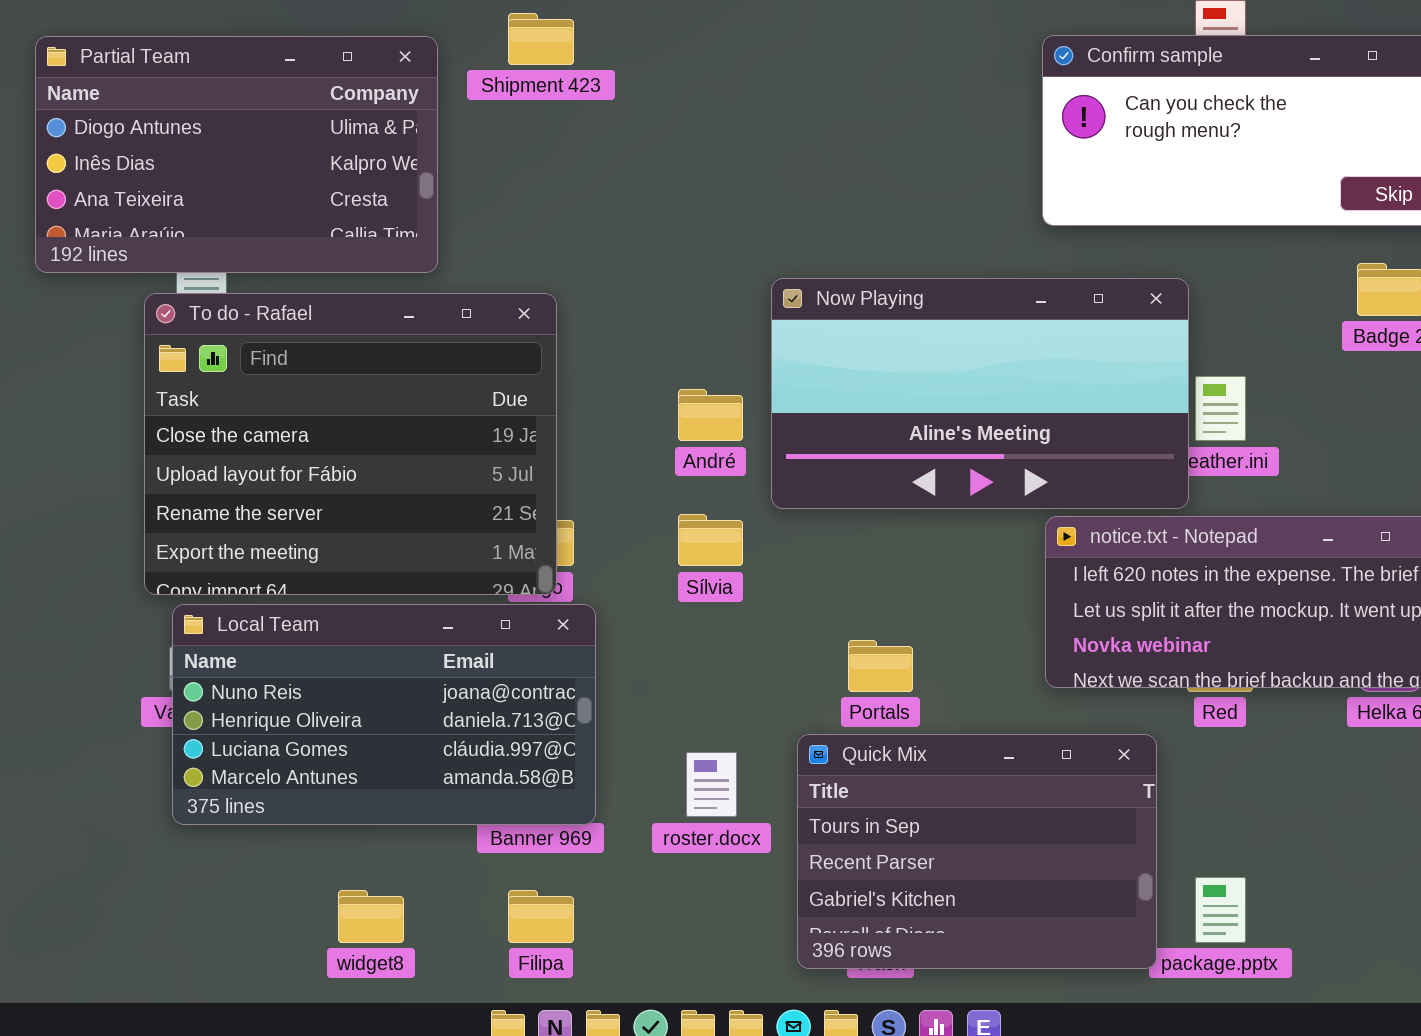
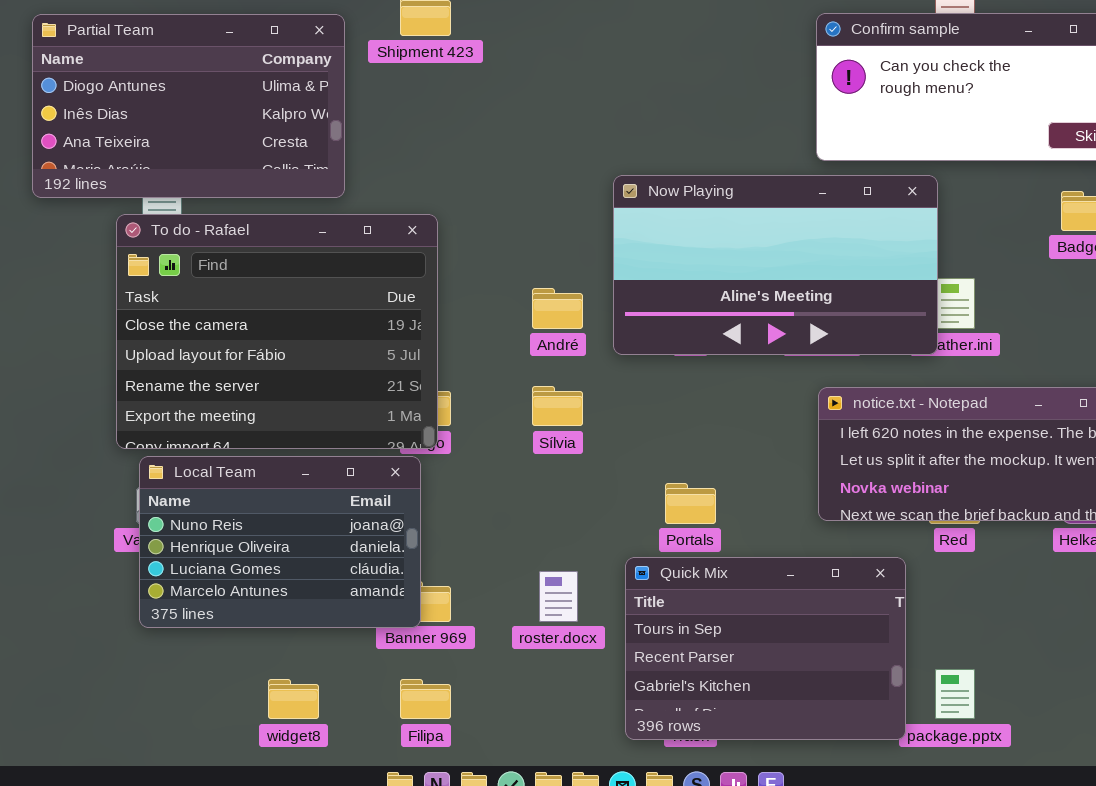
Now Playing: [771,278,1189,509] -> [613,175,938,355], moved
Local Team: [172,604,596,825] -> [139,456,421,628], resized

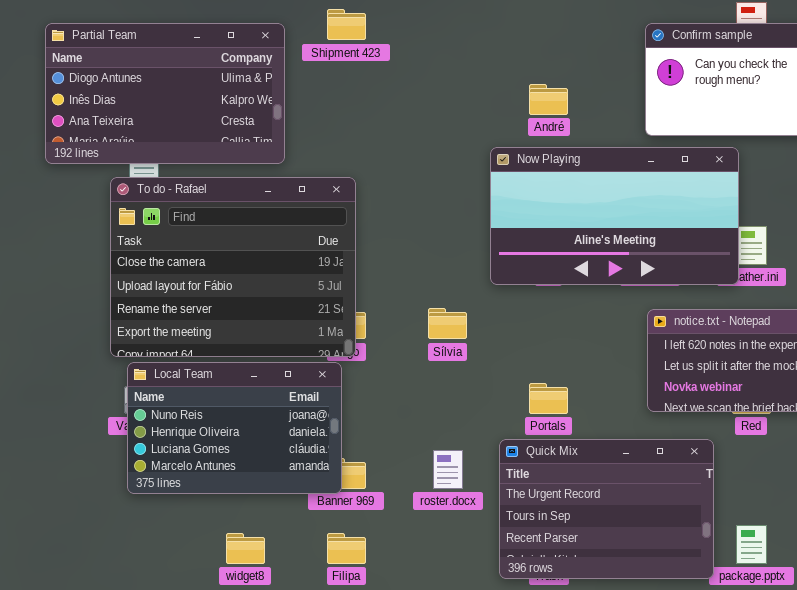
André: [532,288,583,329] -> [529,84,568,115], moved
Quick Mix: [625,557,906,740] -> [499,439,714,579], scrolled up 1 row

